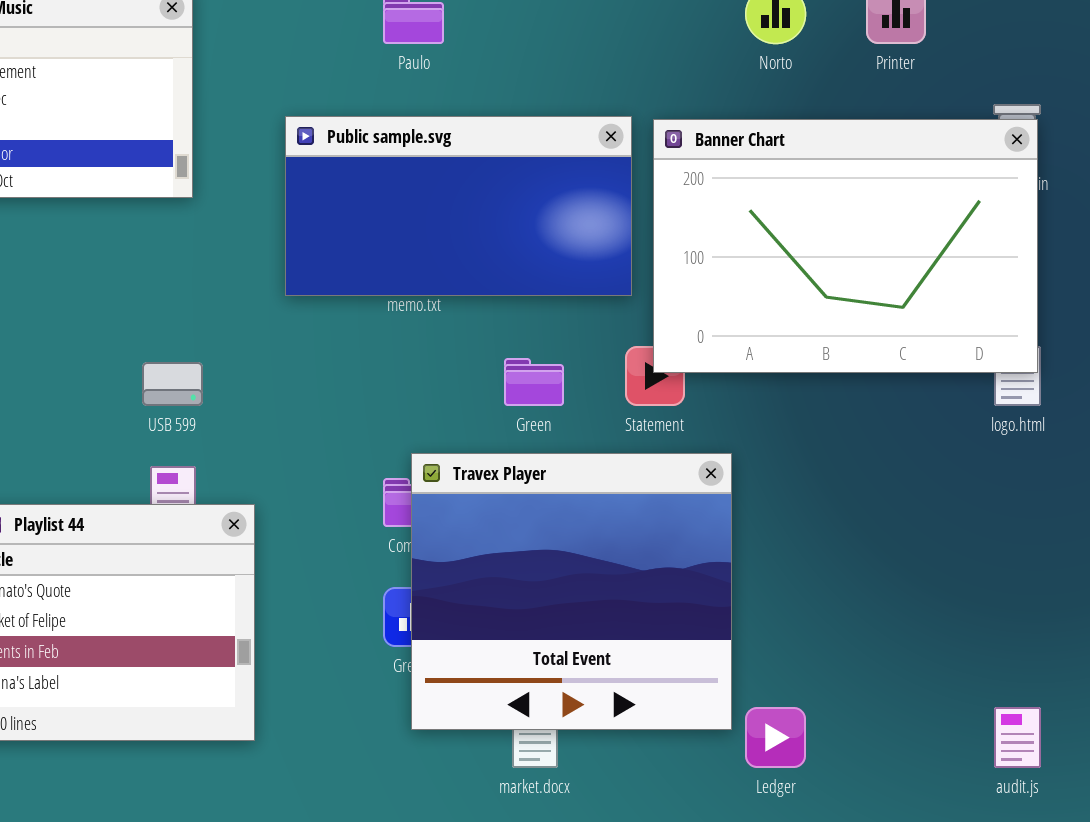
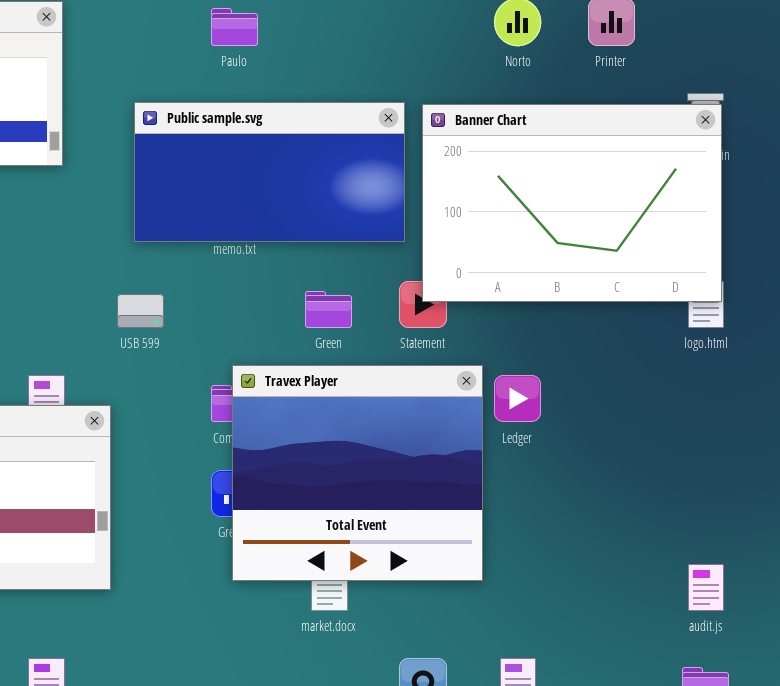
USB 599: [142,362,203,406] -> [117,294,164,328], moved
Ledger: [745,707,806,768] -> [494,375,541,422], moved

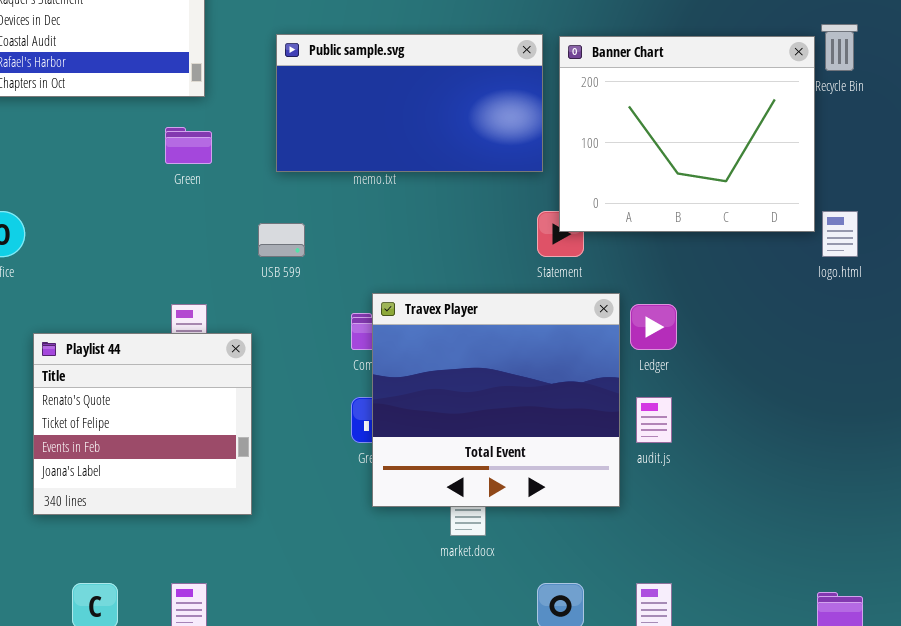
Banner Chart: [422,104,722,302] -> [559,36,815,232], resized
Green: [305,291,352,328] -> [165,127,212,164], moved
audit.js: [688,564,724,611] -> [636,397,672,443], moved

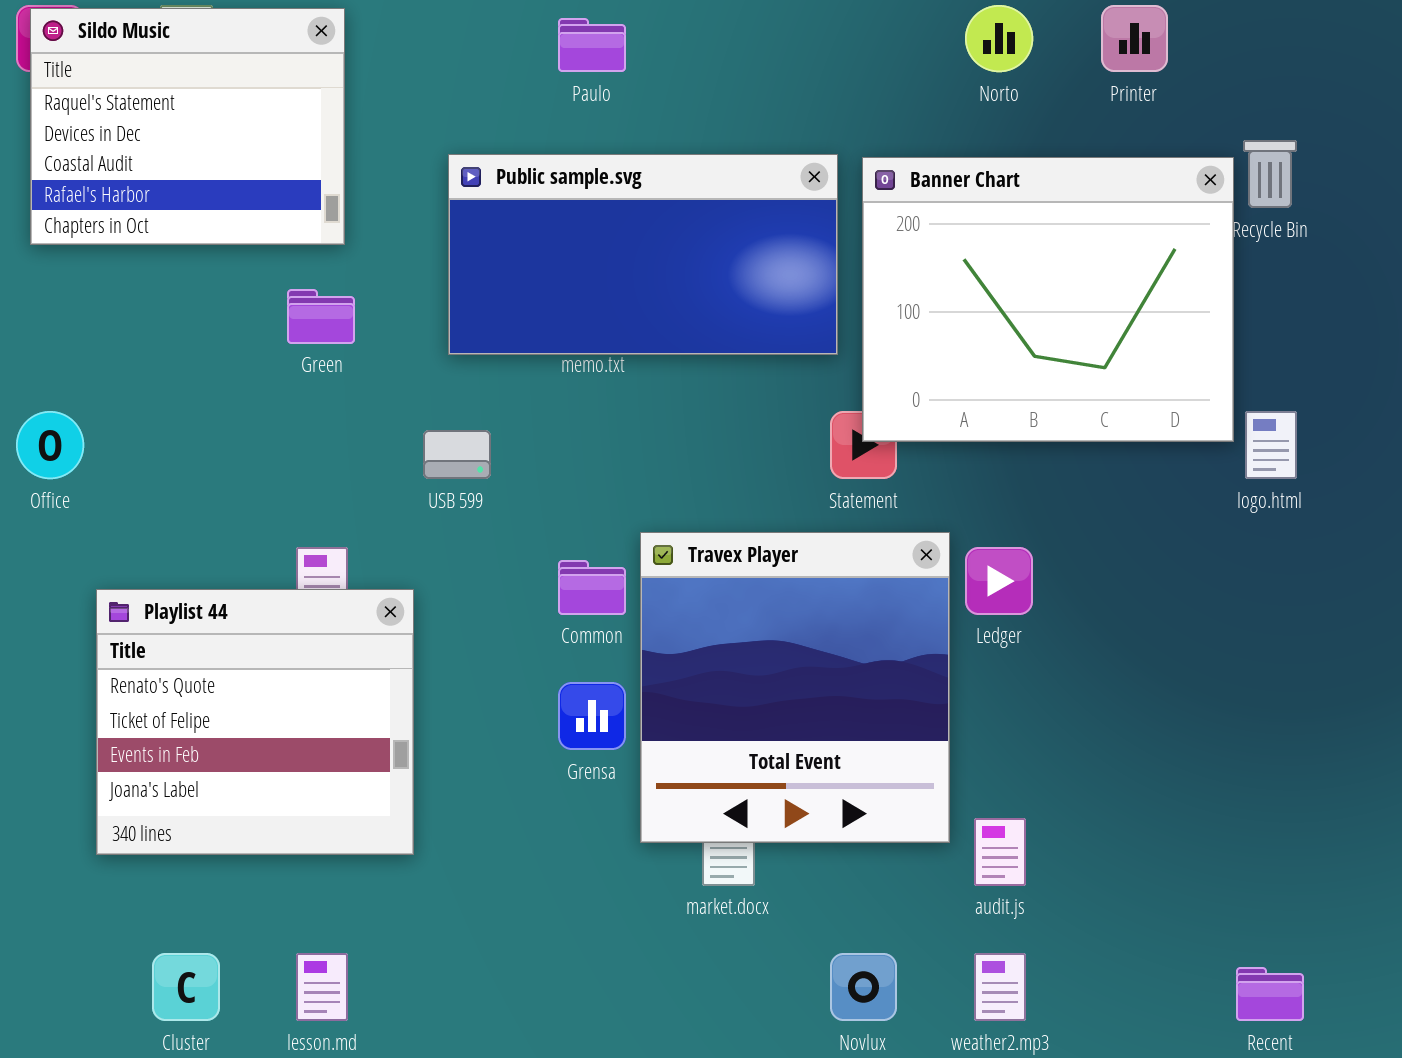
Travex Player: [372,293,620,507] -> [640,532,950,843], resized
audit.js: [636,397,672,443] -> [974,818,1026,886], moved

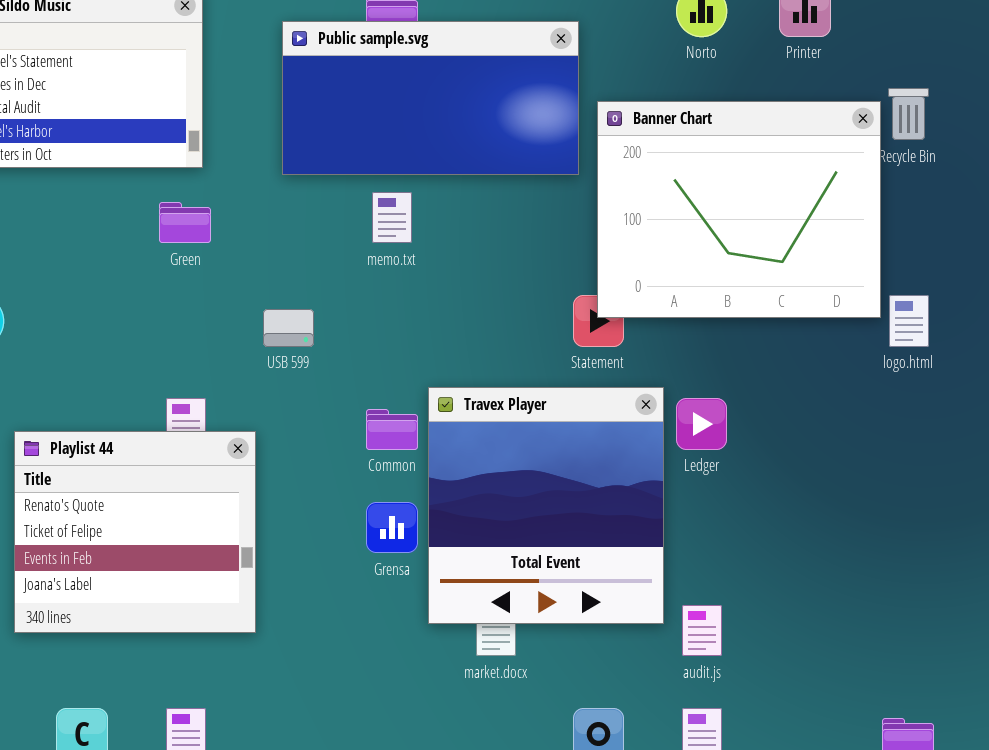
Public sample.svg: [448,154,838,355] -> [282,21,579,175], moved

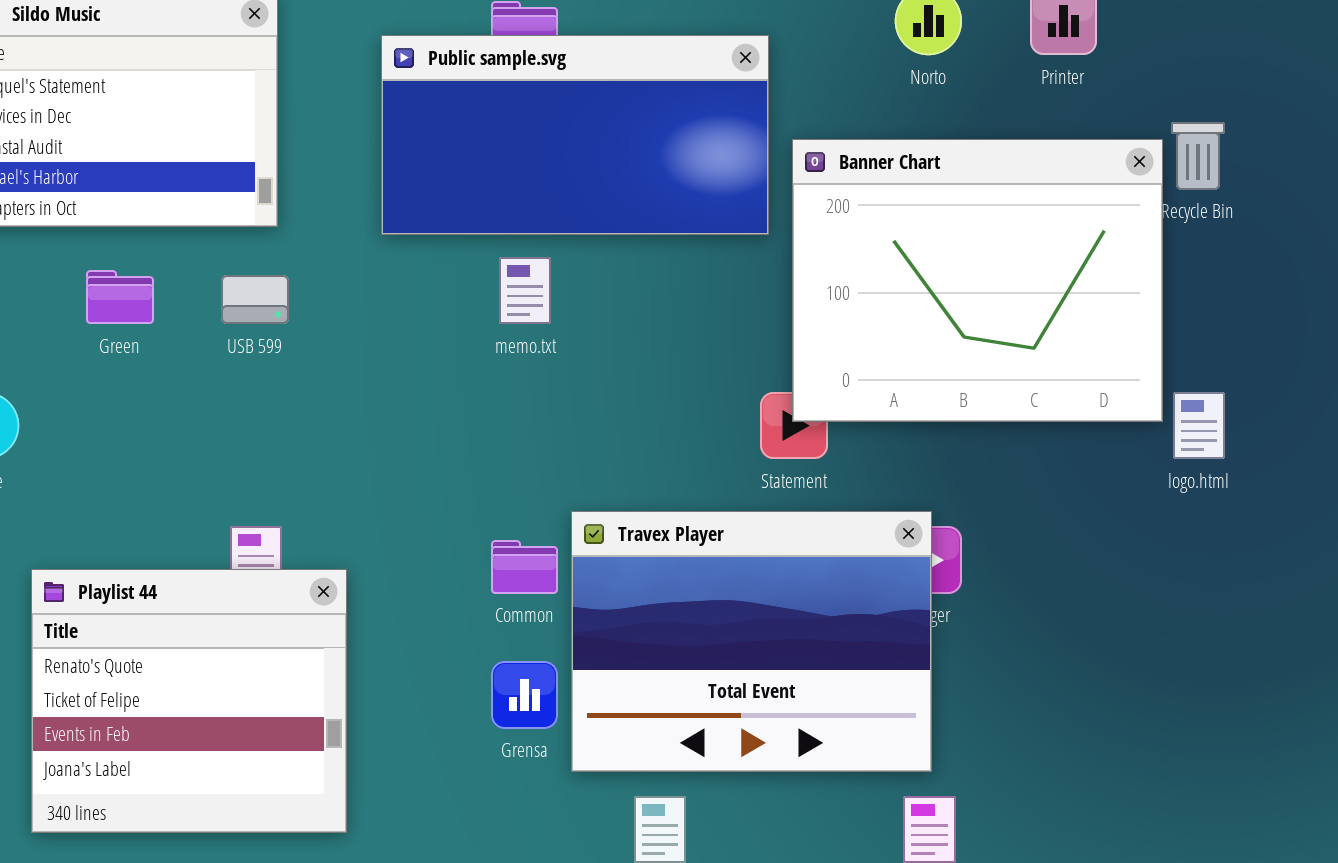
Green: [159,202,211,243] -> [86,270,154,324], moved
USB 599: [263,309,314,347] -> [221,275,289,324], moved
Travex Player: [428,387,664,624] -> [571,511,932,772], resized

